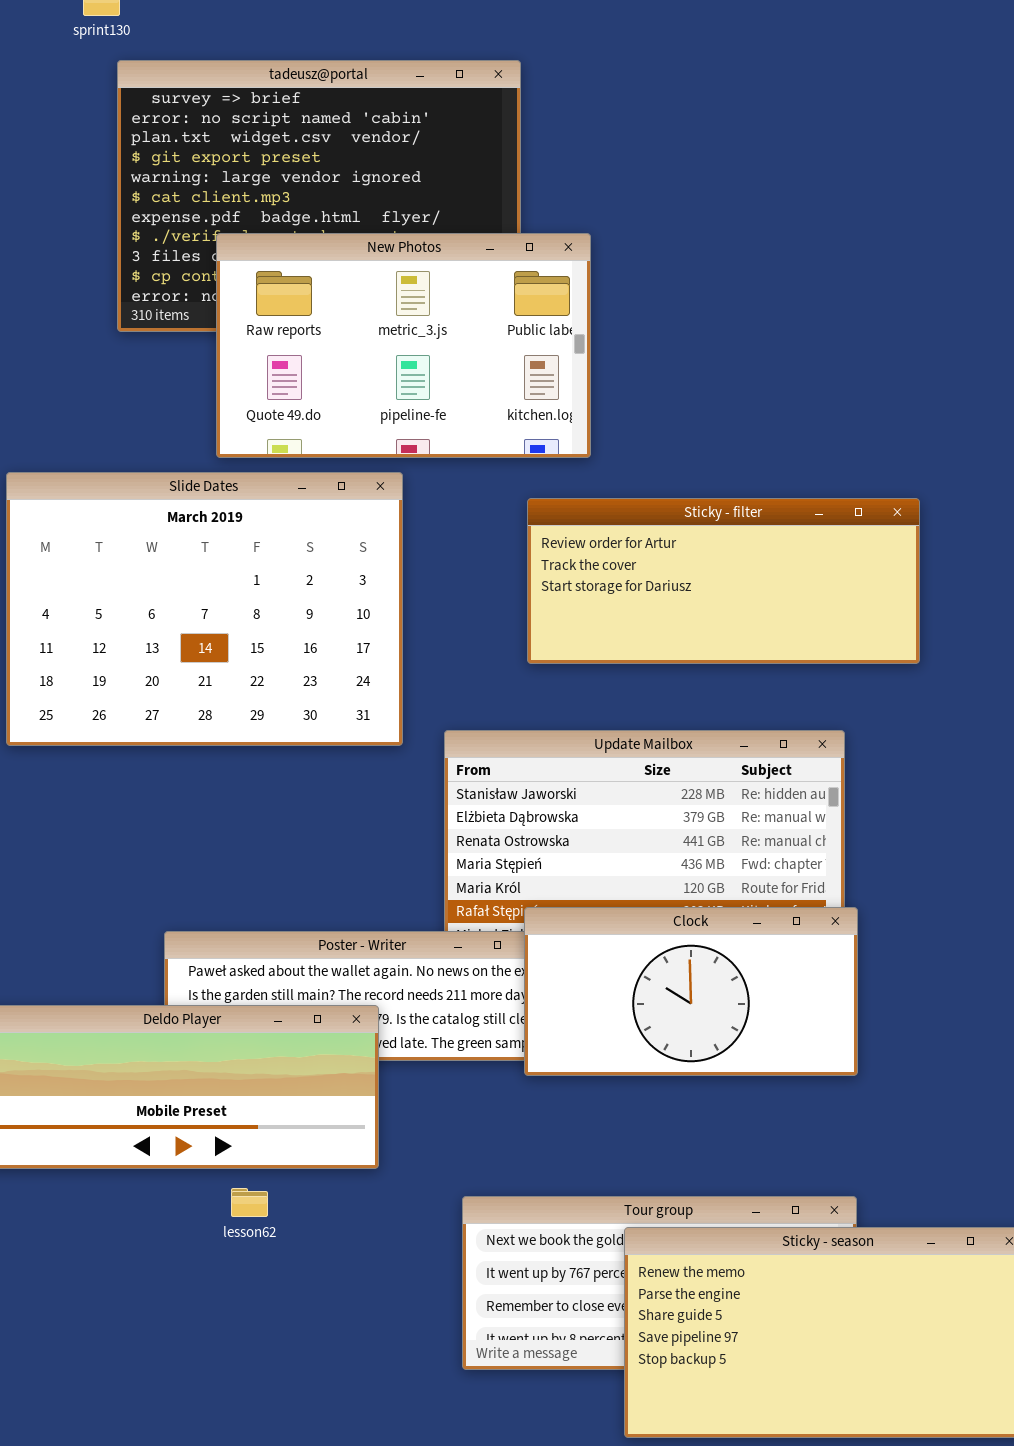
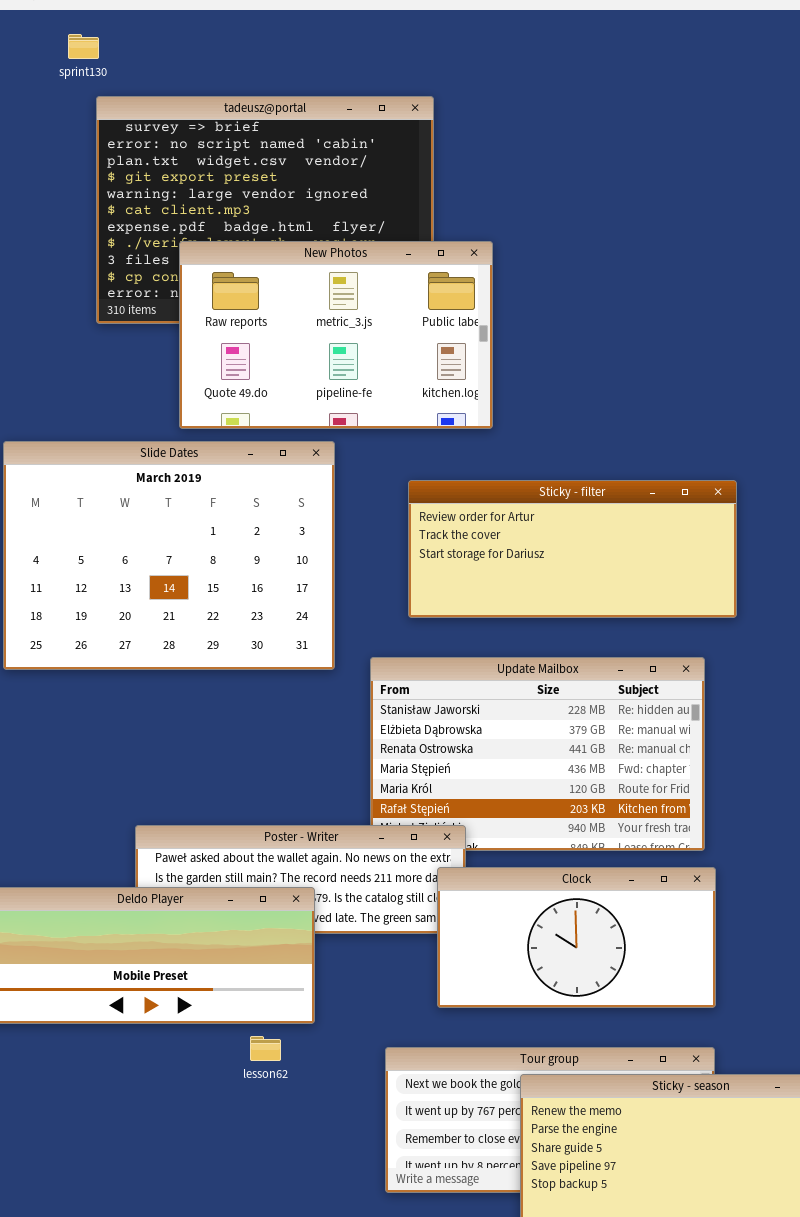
Sticky - filter: [527,498,920,664] -> [408,480,737,618], moved
Clock: [524,907,858,1076] -> [437,867,716,1008], moved
lesson62: [231,1188,268,1217] -> [250,1036,281,1061], moved

